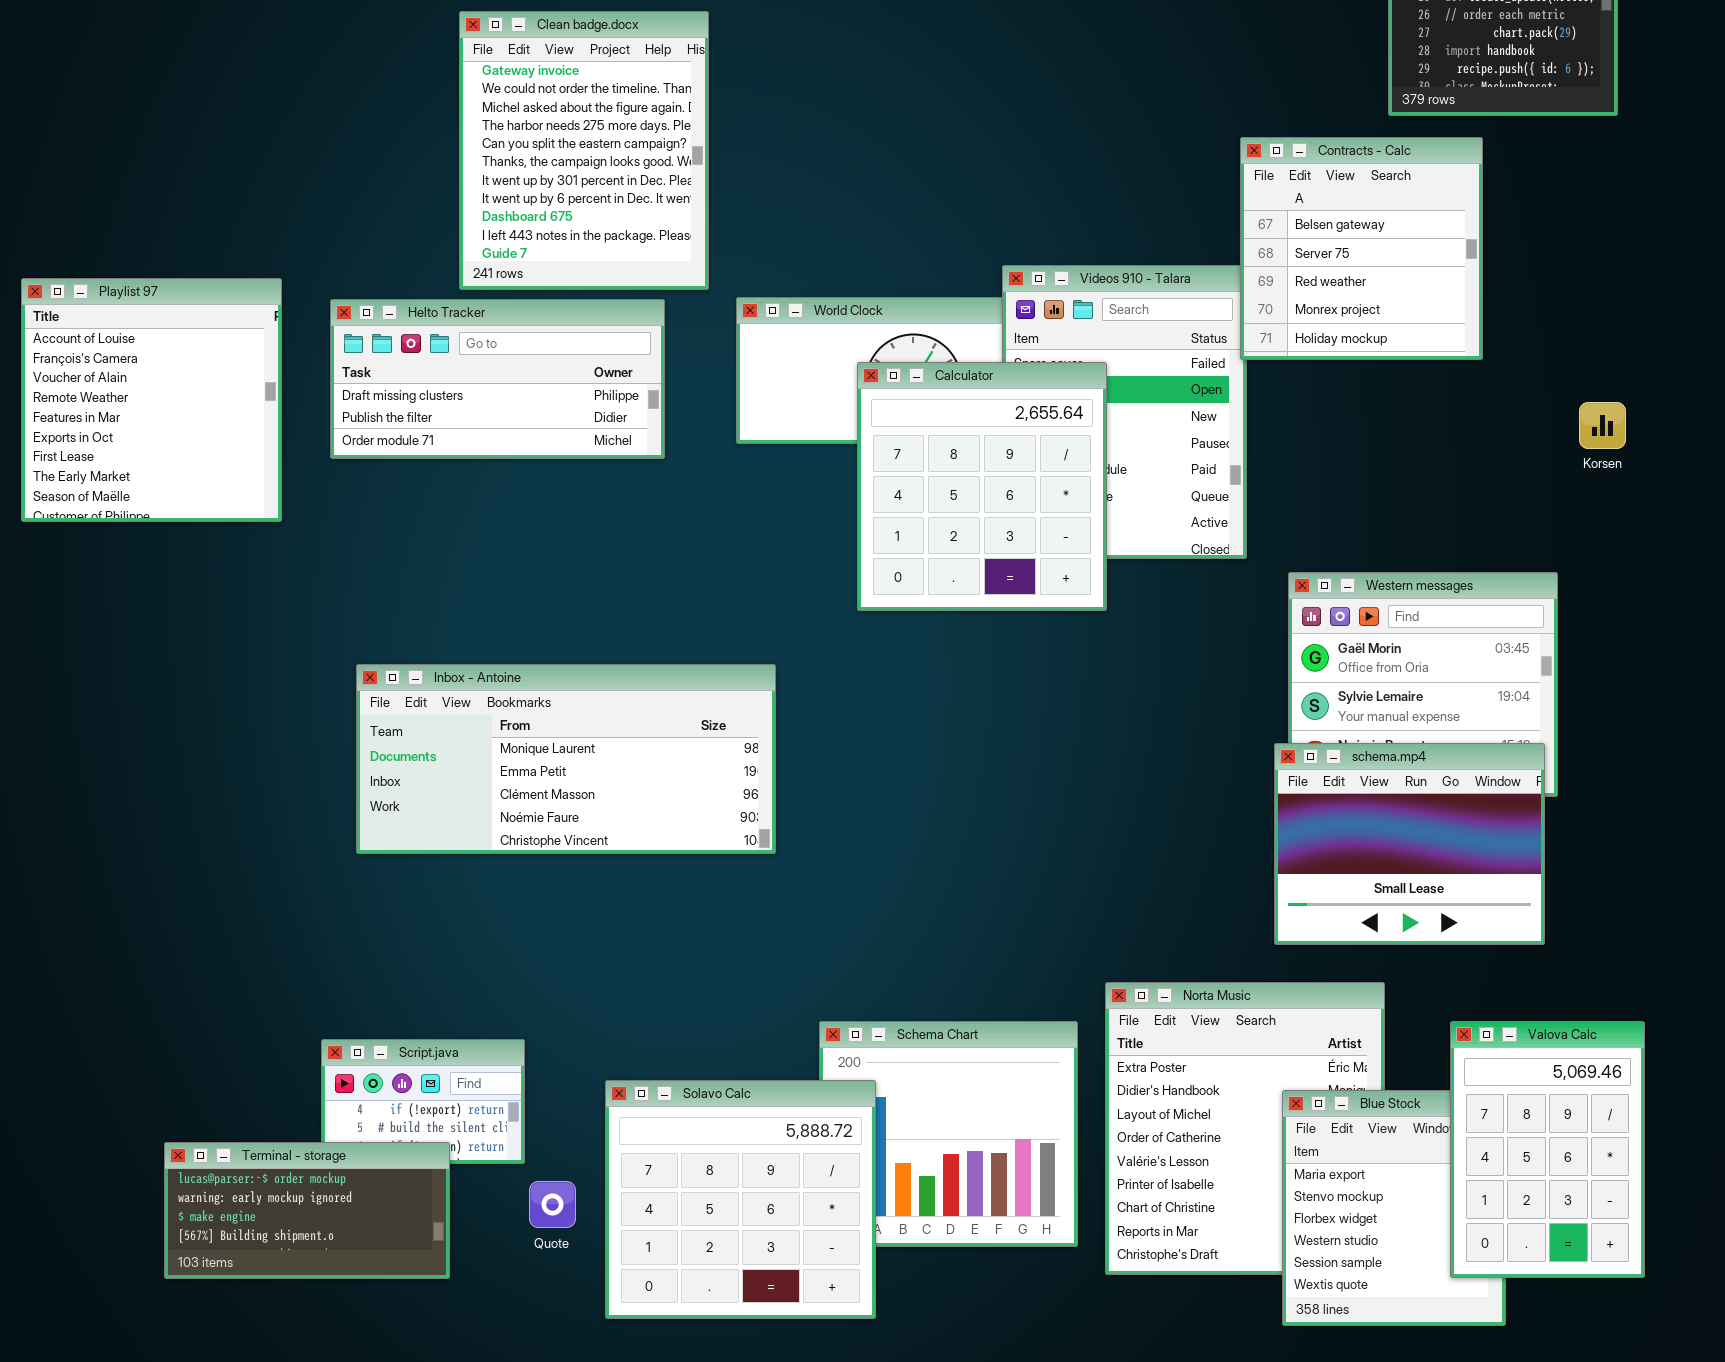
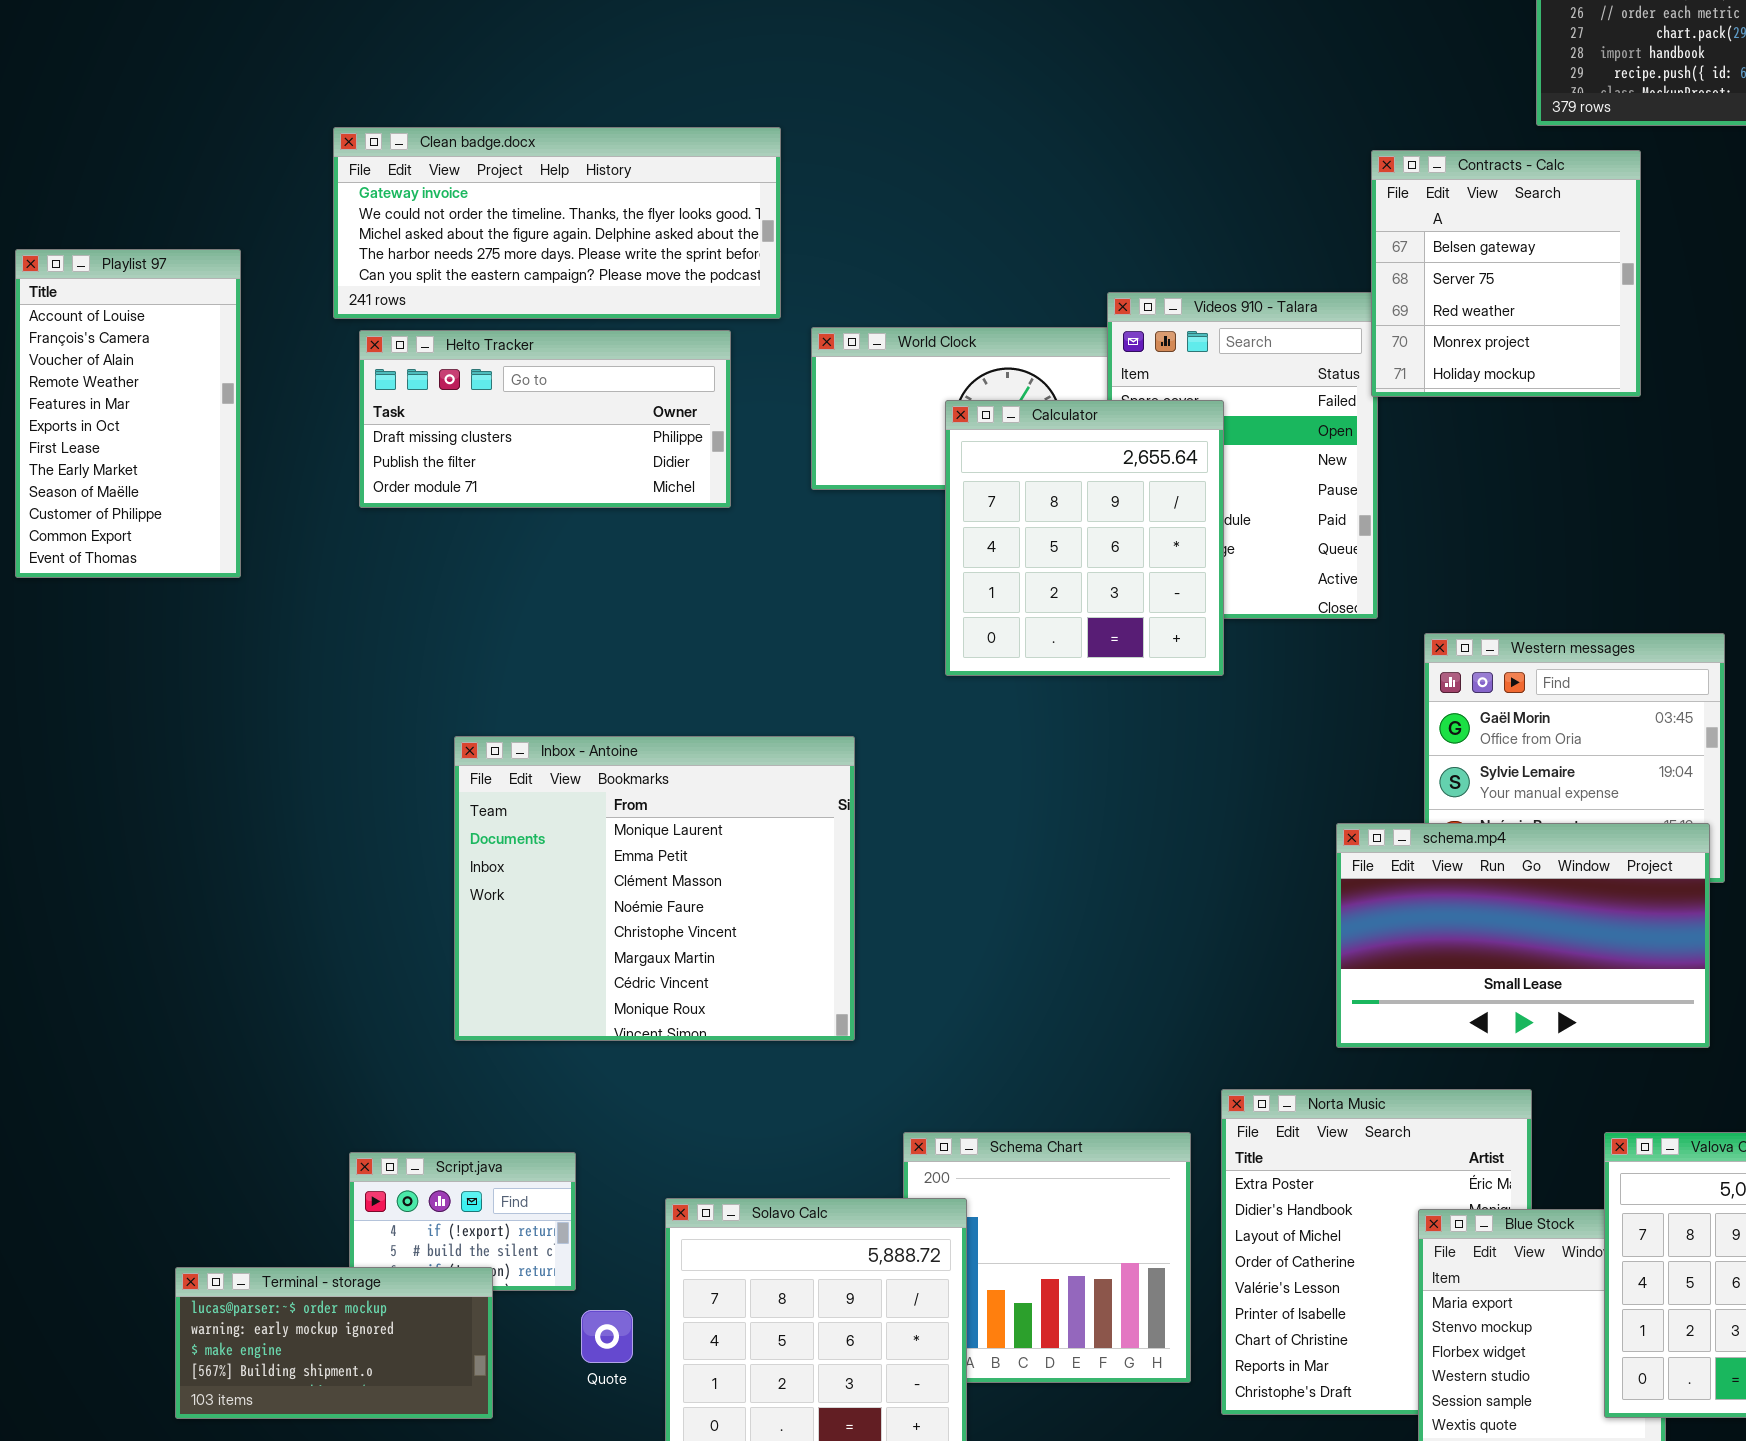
Clean badge.docx: [459,11,709,290] -> [333,127,781,319], resized
Playlist 97: [21,278,282,522] -> [15,249,241,578], resized
Inbox - Antoine: [356,664,776,854] -> [454,736,855,1041], resized
schema.mp4: [1274,743,1545,945] -> [1336,823,1710,1048], resized

